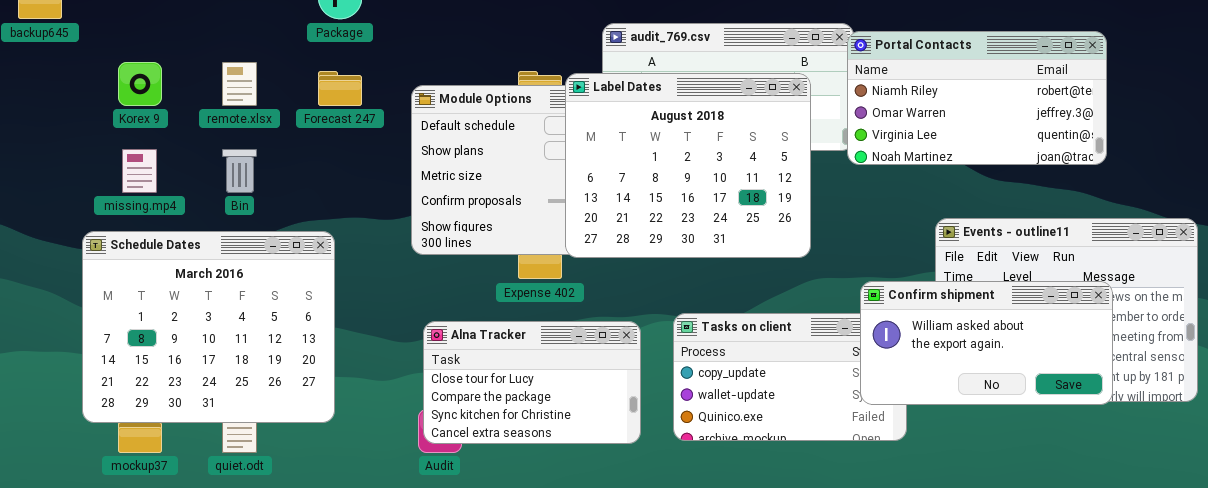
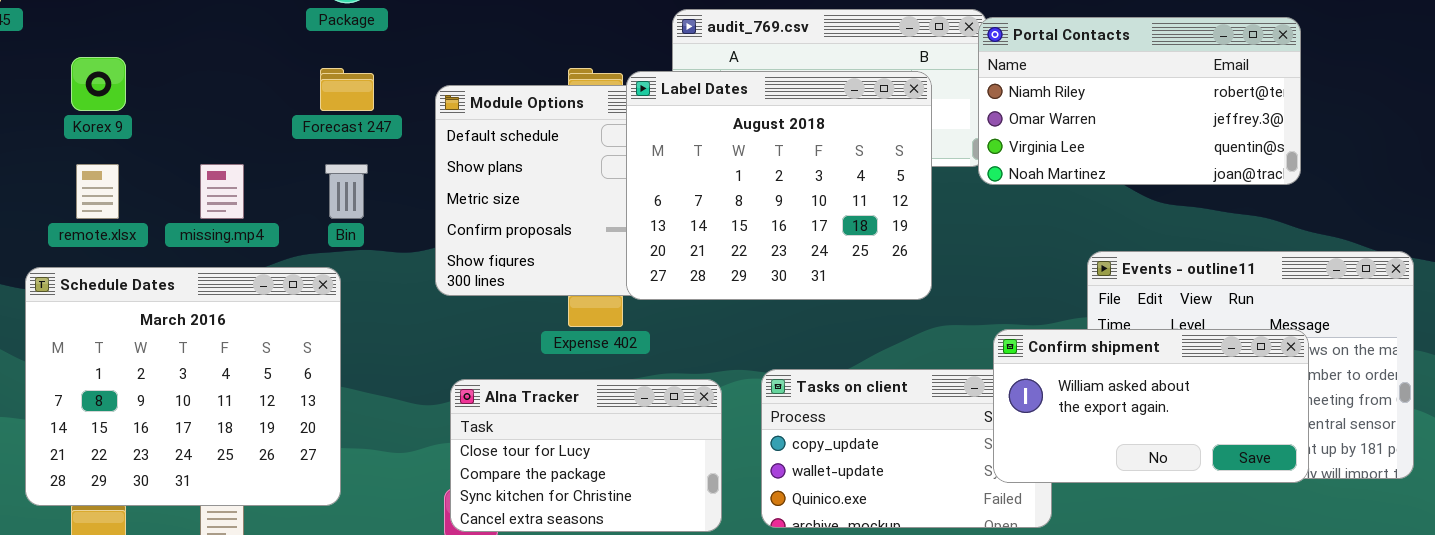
remote.xlsx: [222,62,257,106] -> [76,164,119,219], moved
missing.mp4: [122,149,157,193] -> [200,164,244,219], moved
Bin: [222,149,257,193] -> [325,164,368,219], moved

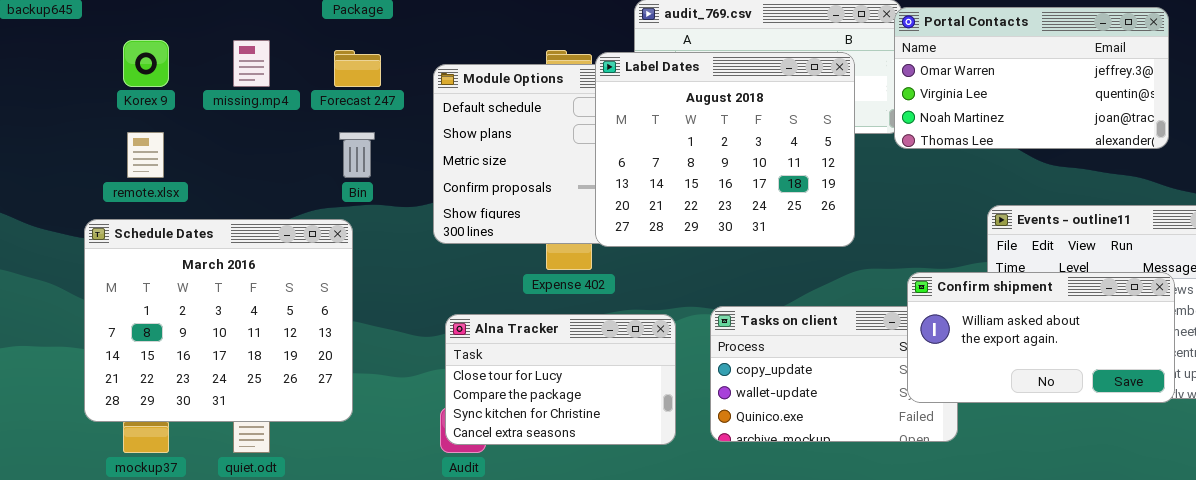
Portal Contacts: [978,17,1301,185] -> [894,7,1169,149], scrolled down 1 row
missing.mp4: [200,164,244,219] -> [233,40,270,87], moved

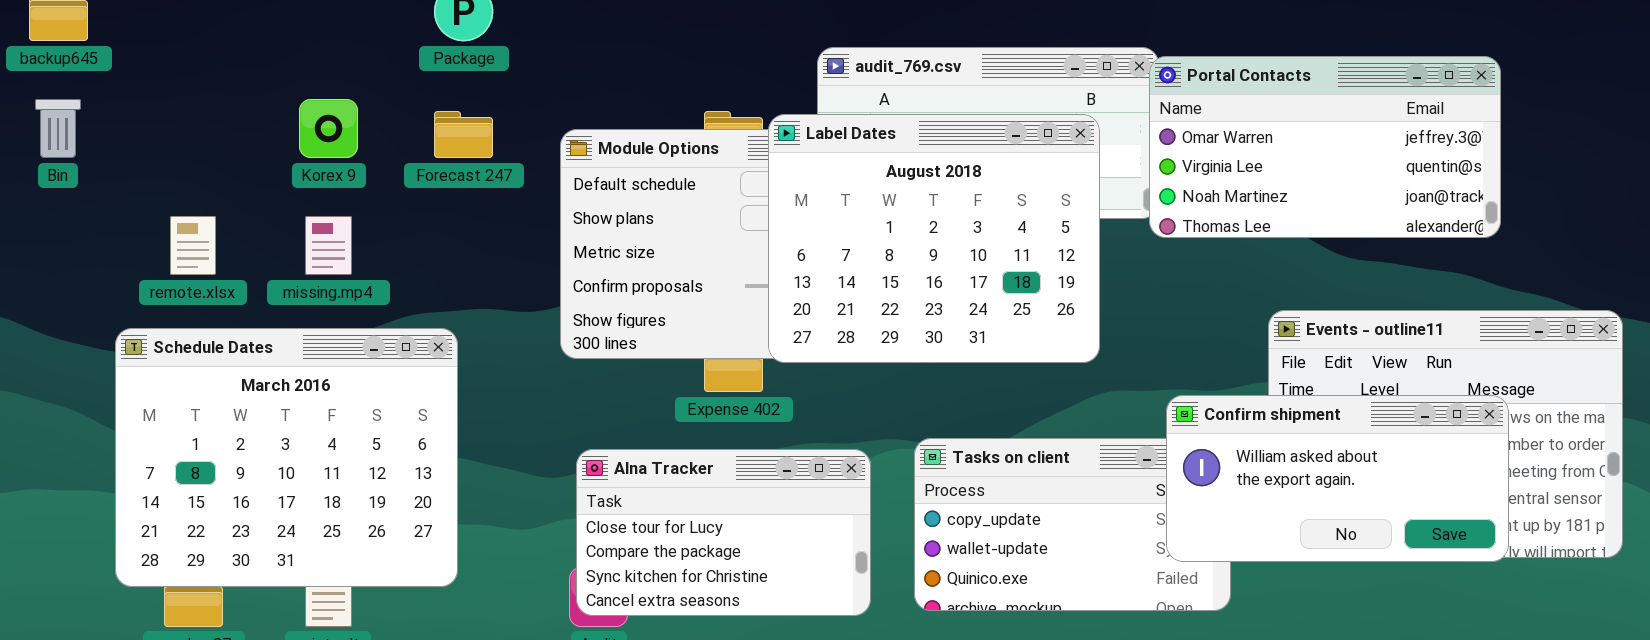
Korex 9: [123,40,169,87] -> [299,99,358,158], moved
missing.mp4: [233,40,270,87] -> [305,216,352,275], moved
Bin: [339,132,375,178] -> [35,99,81,158], moved

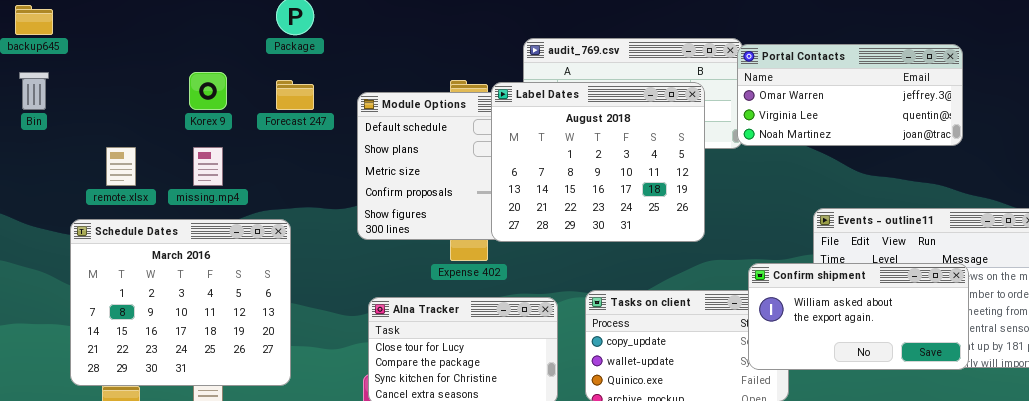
Portal Contacts: [1149,56,1501,238] -> [737,44,963,146], resized

